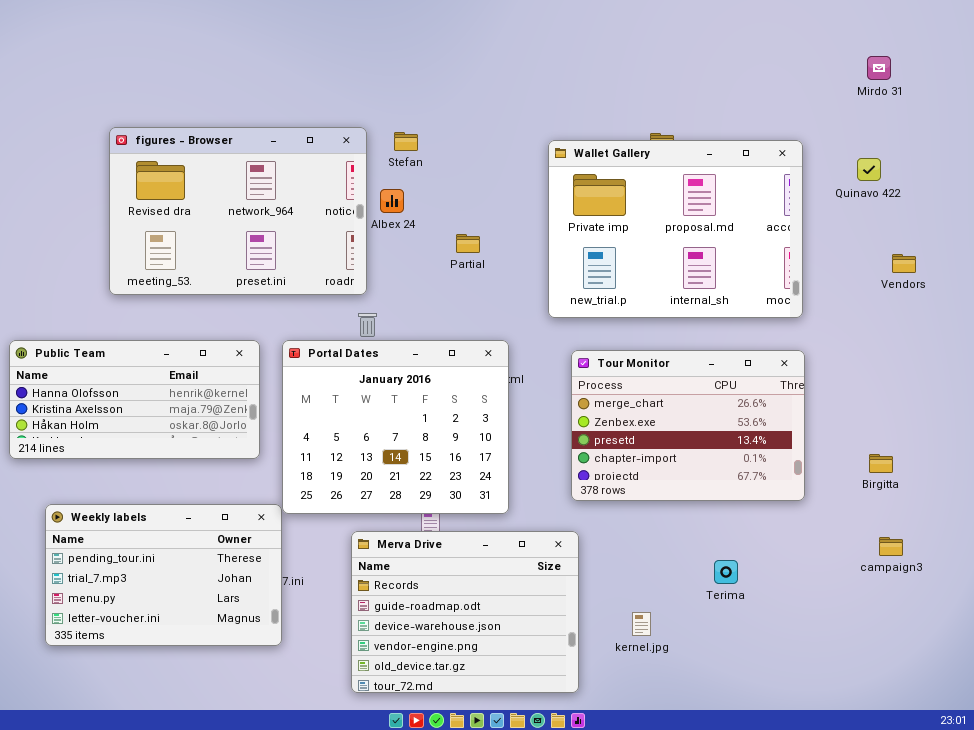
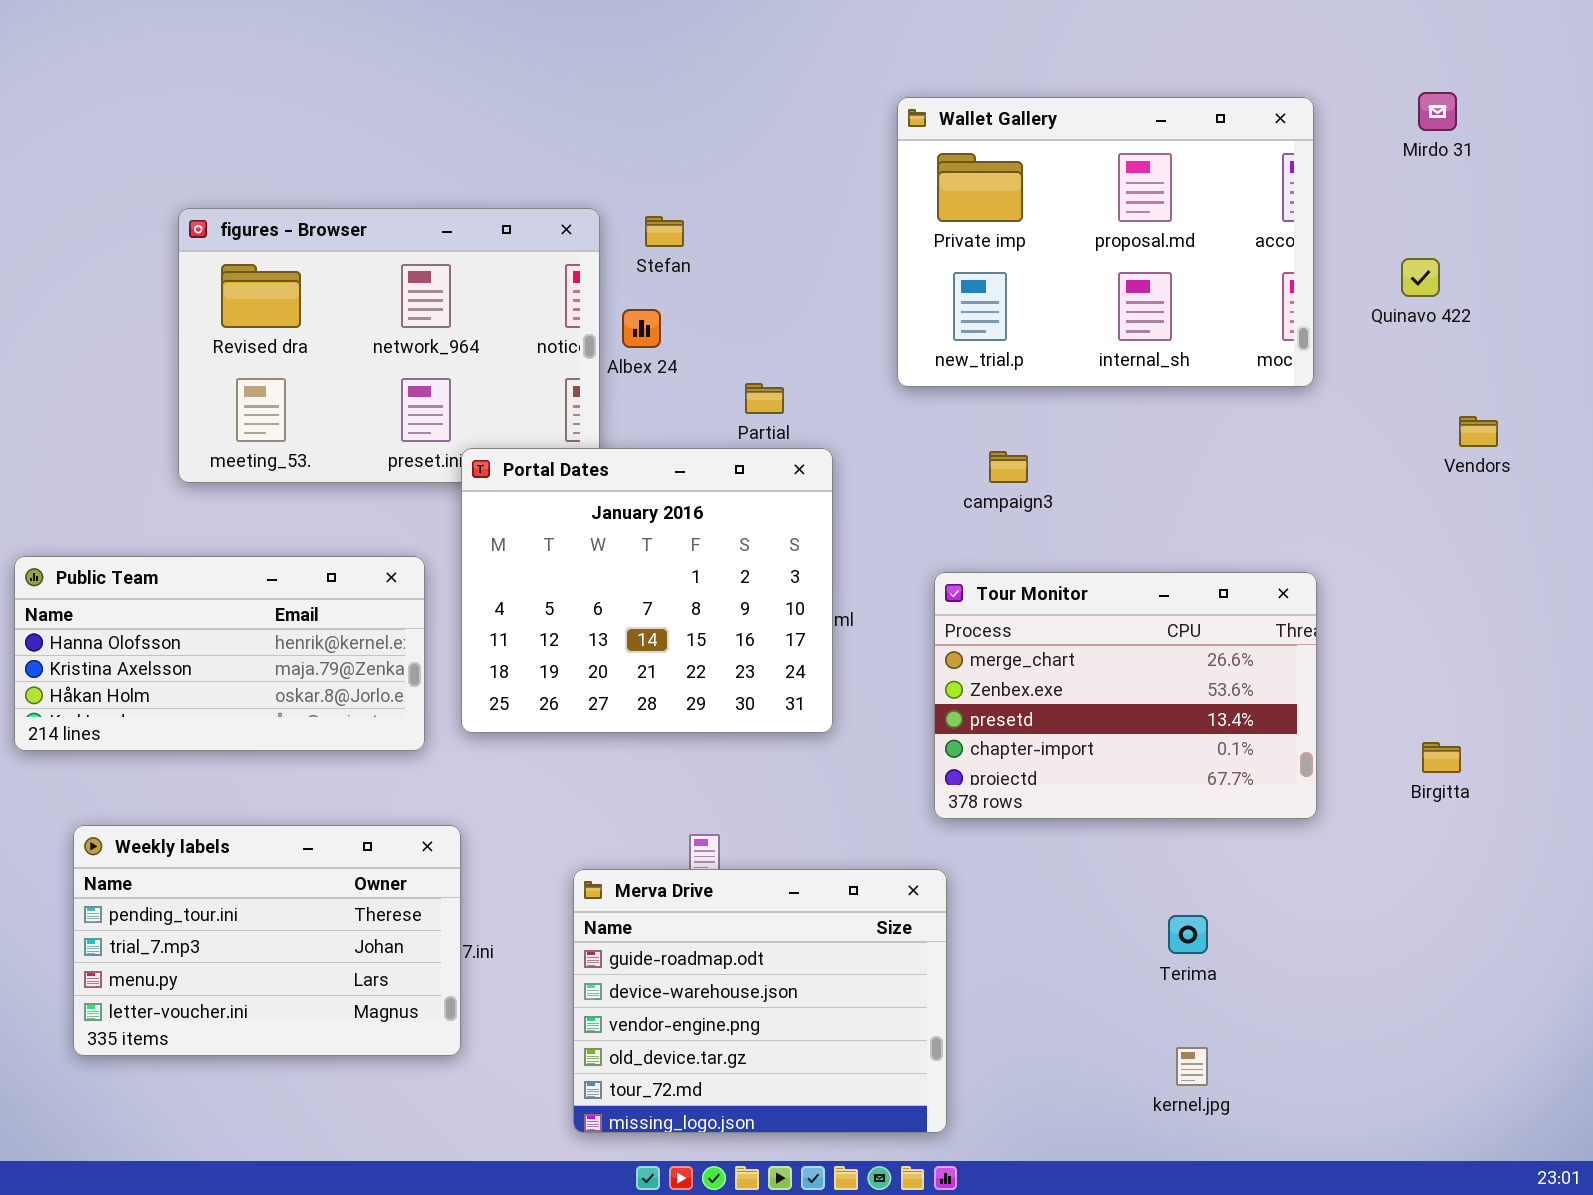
Wallet Gallery: [548,140,803,318] -> [897,97,1314,387], moved
Portal Dates: [282,340,509,514] -> [461,448,833,733], moved
Merva Drive: [351,531,579,693] -> [573,869,947,1133], scrolled down 1 row
campaign3: [879,537,903,556] -> [989,451,1028,483], moved
kernel.jpg: [632,612,651,636] -> [1176,1047,1208,1086], moved

